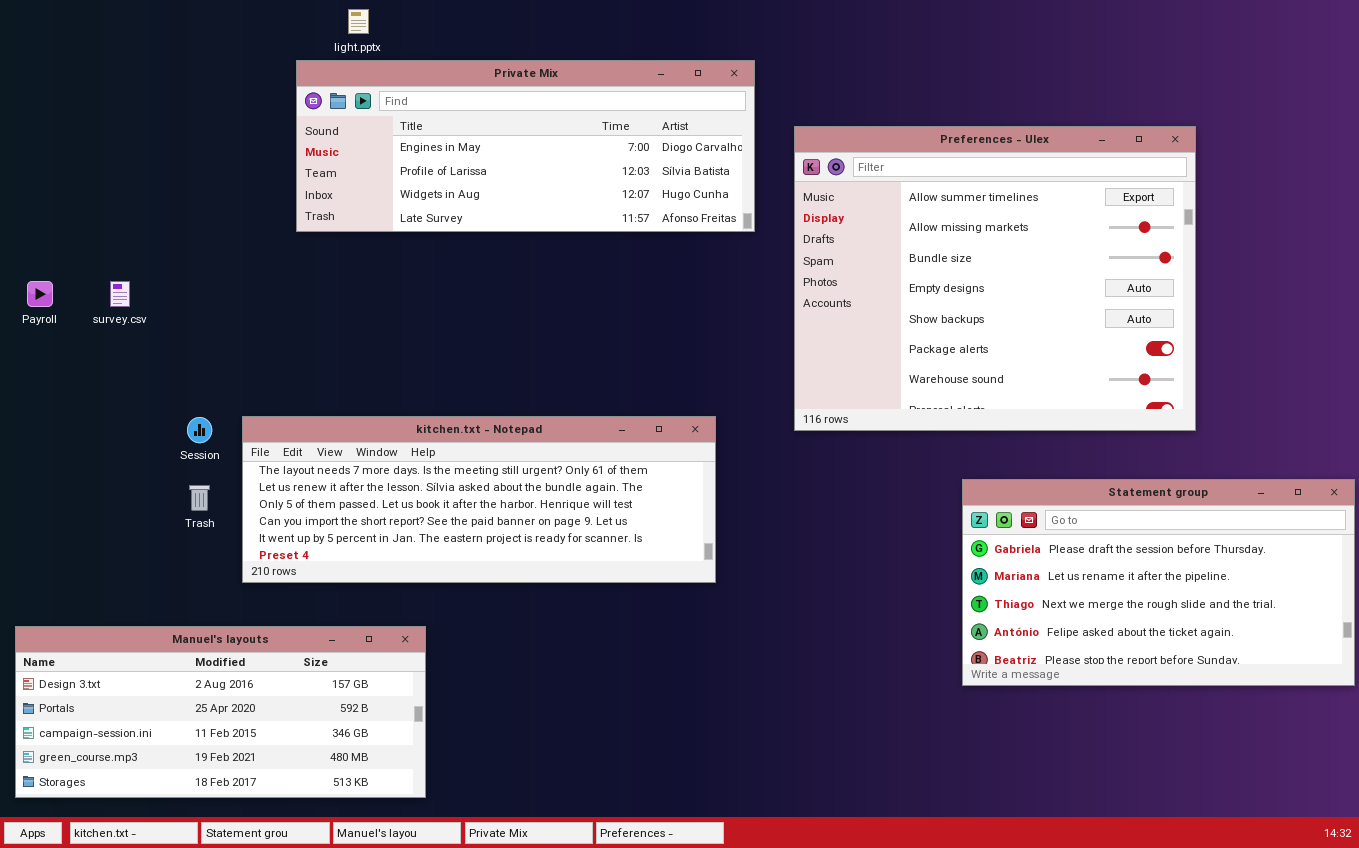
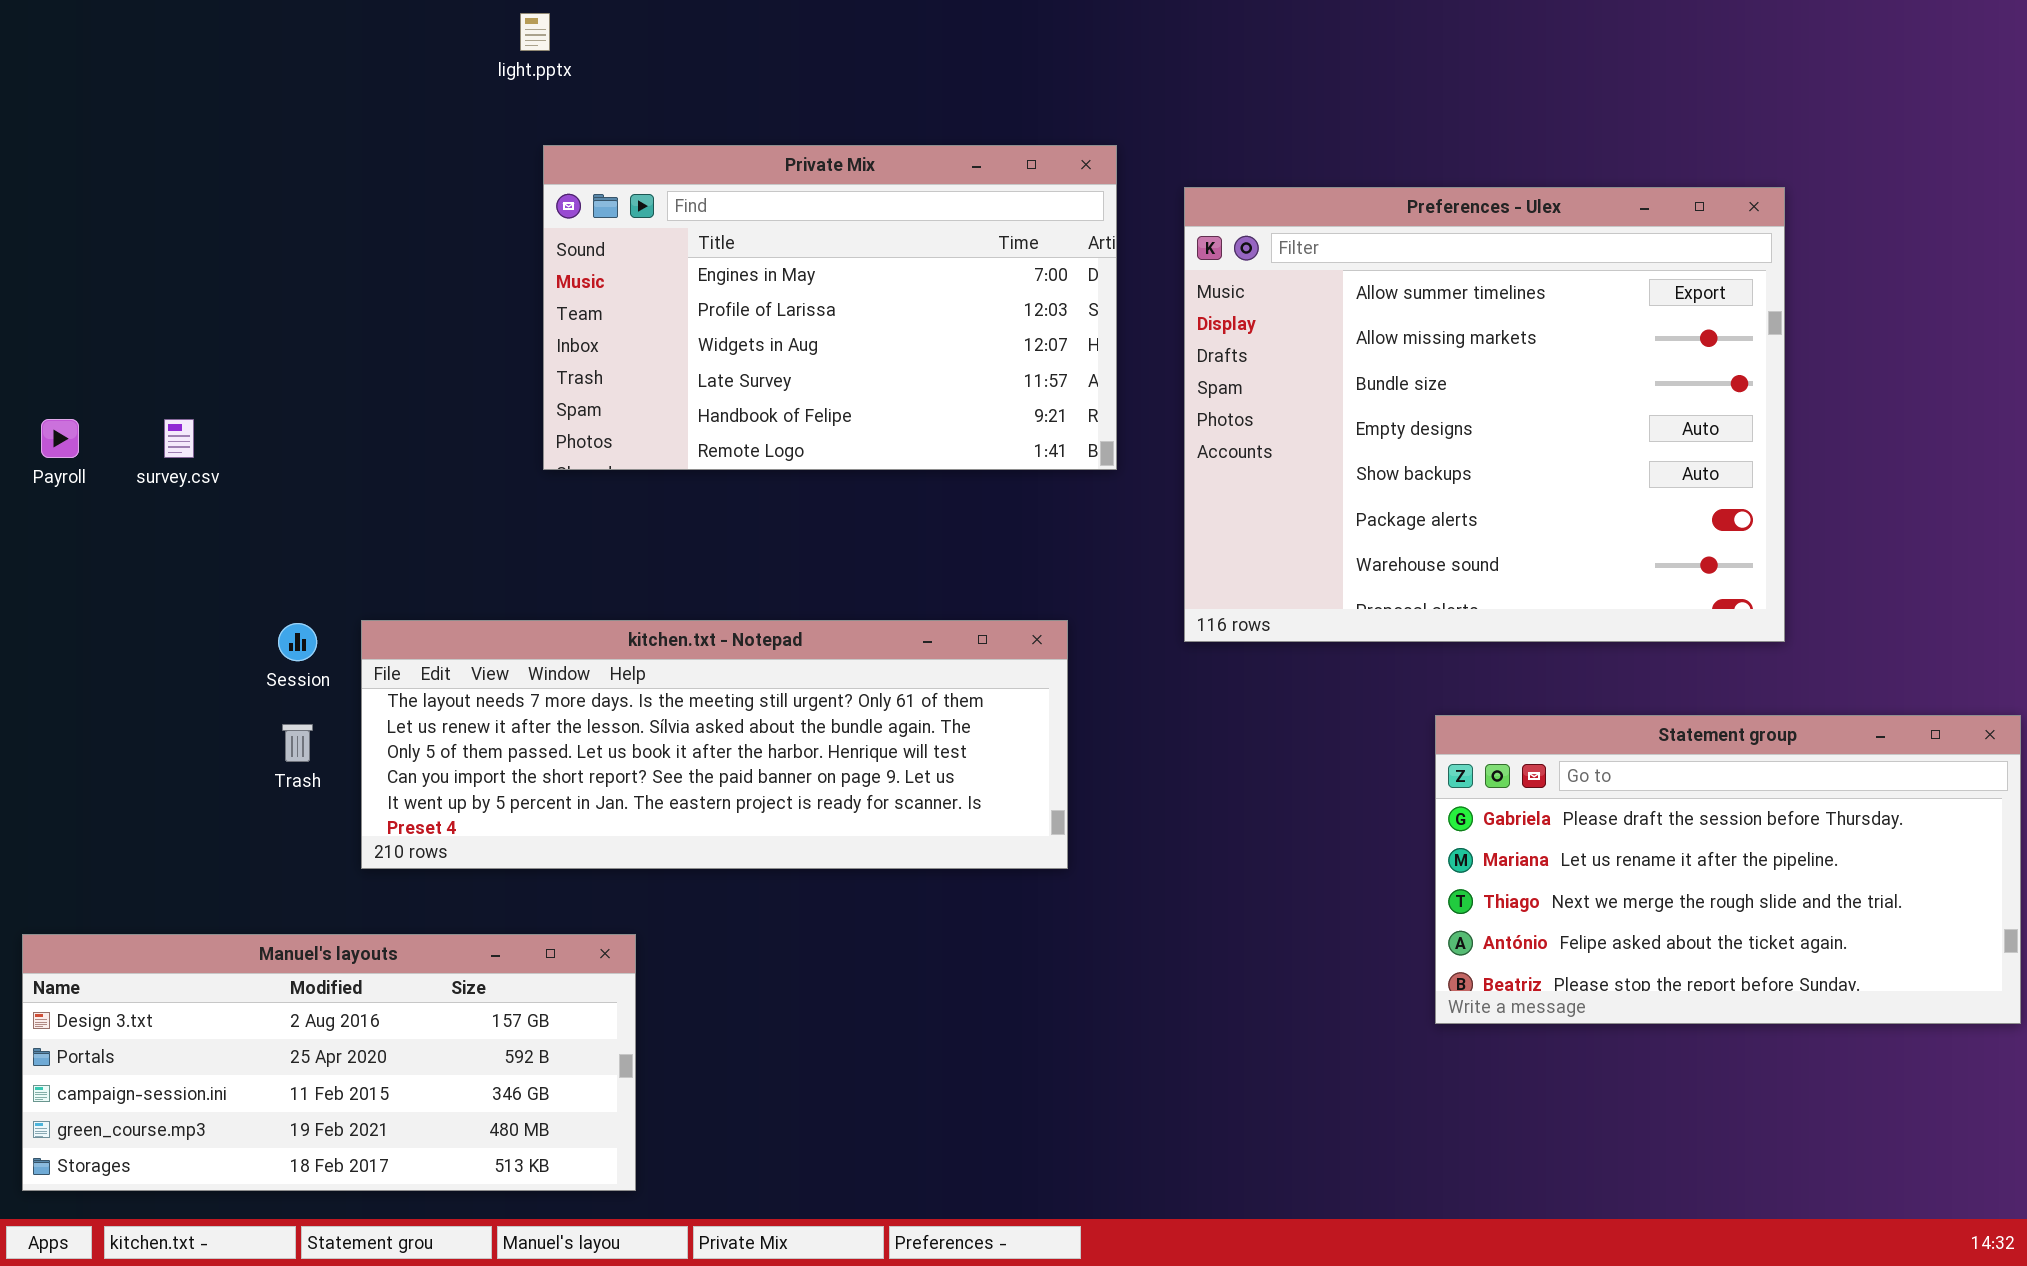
Private Mix: [296,60,755,232] -> [543,145,1117,470], moved, resized

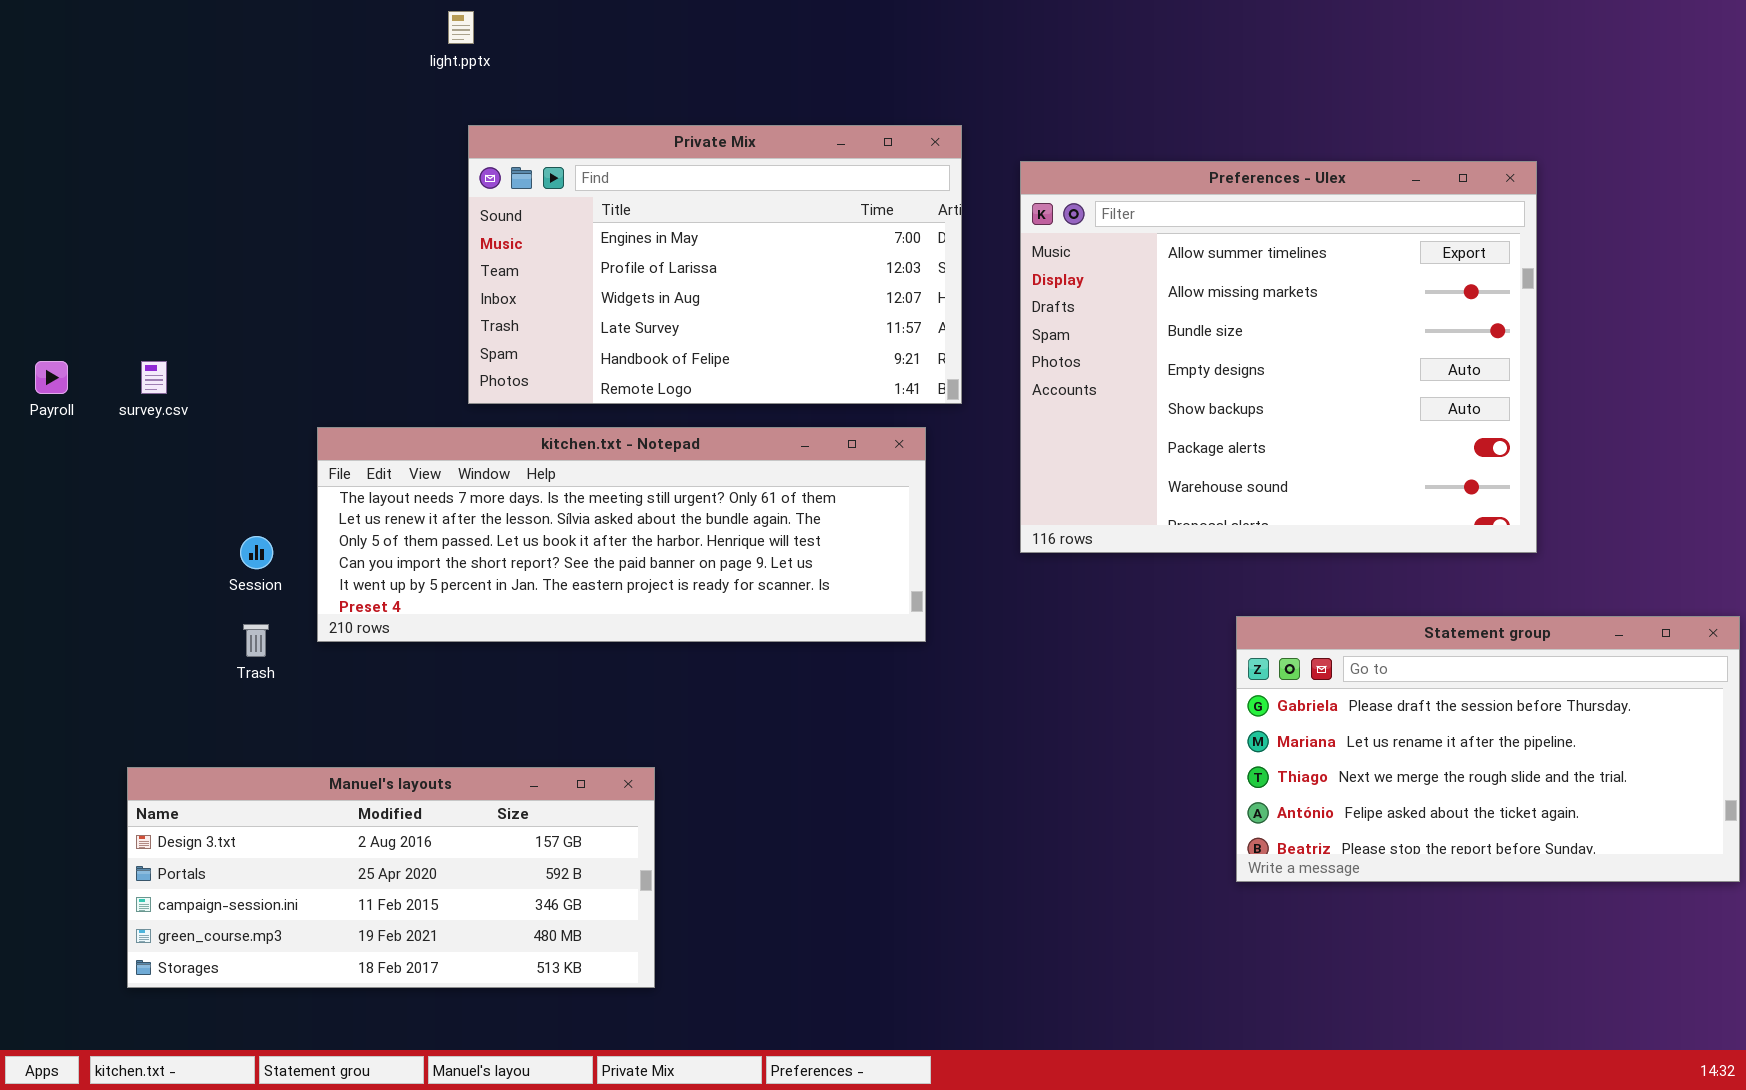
kitchen.txt - Notepad: [361,620,1068,869] -> [317,427,926,642], moved
Manuel's layouts: [22,934,636,1191] -> [127,767,655,988], moved

